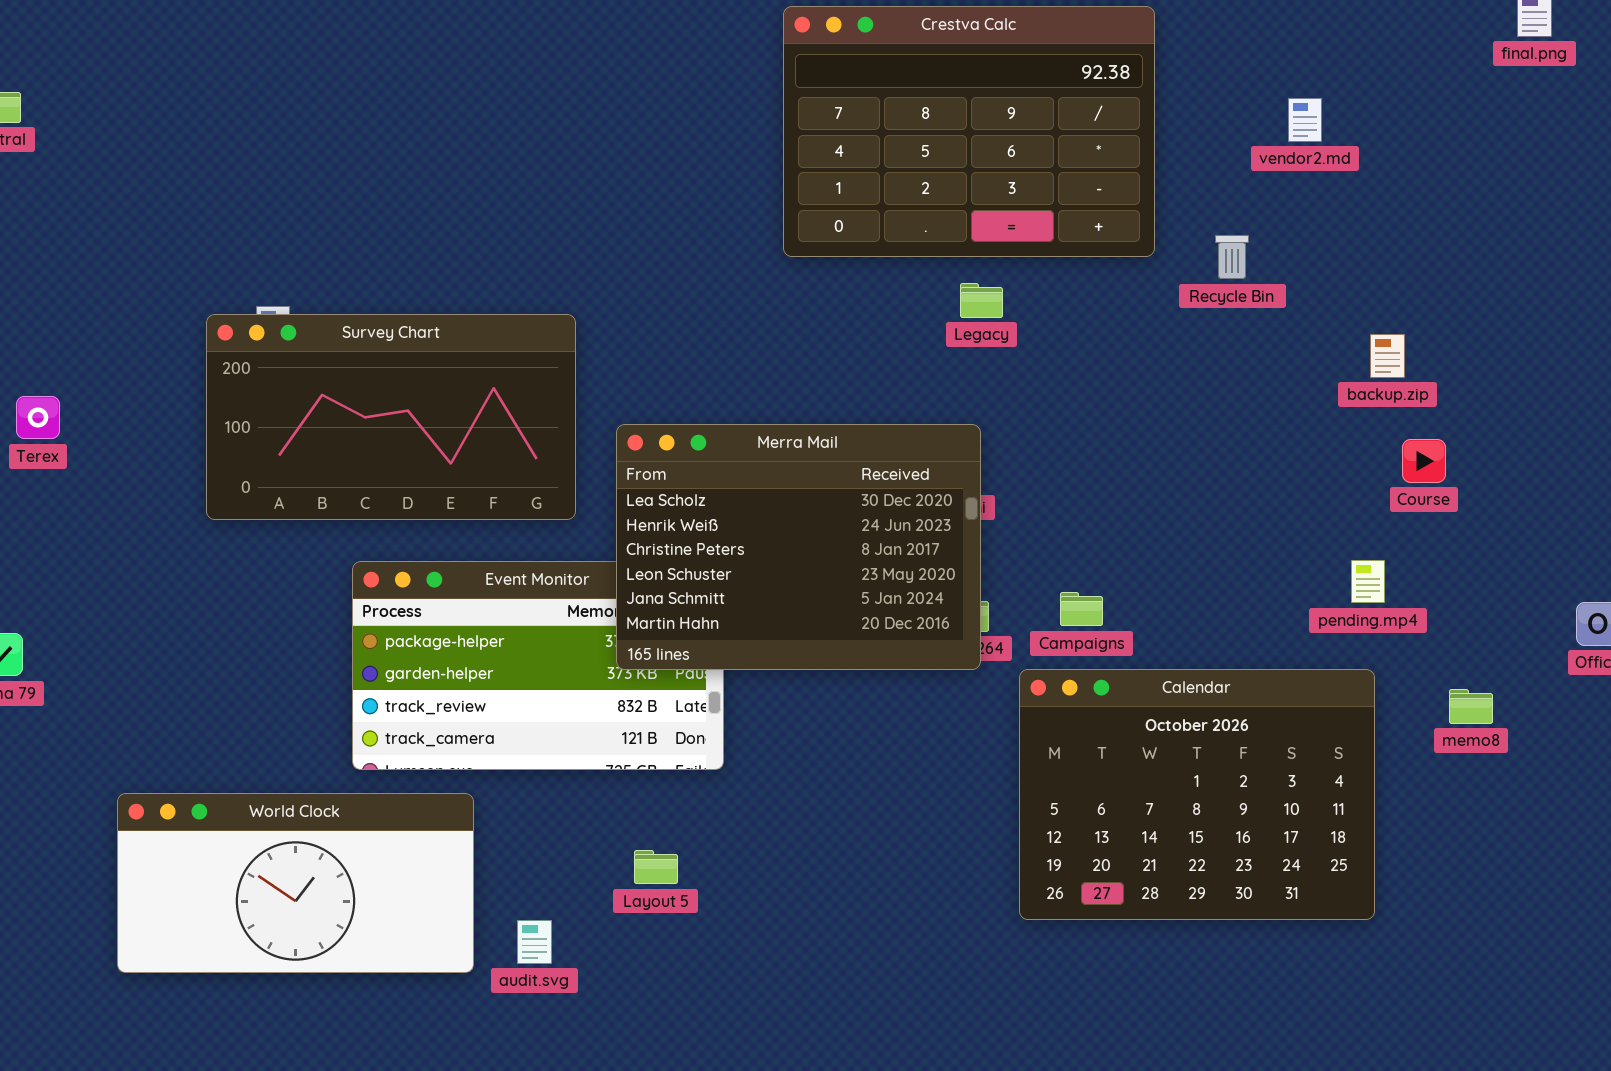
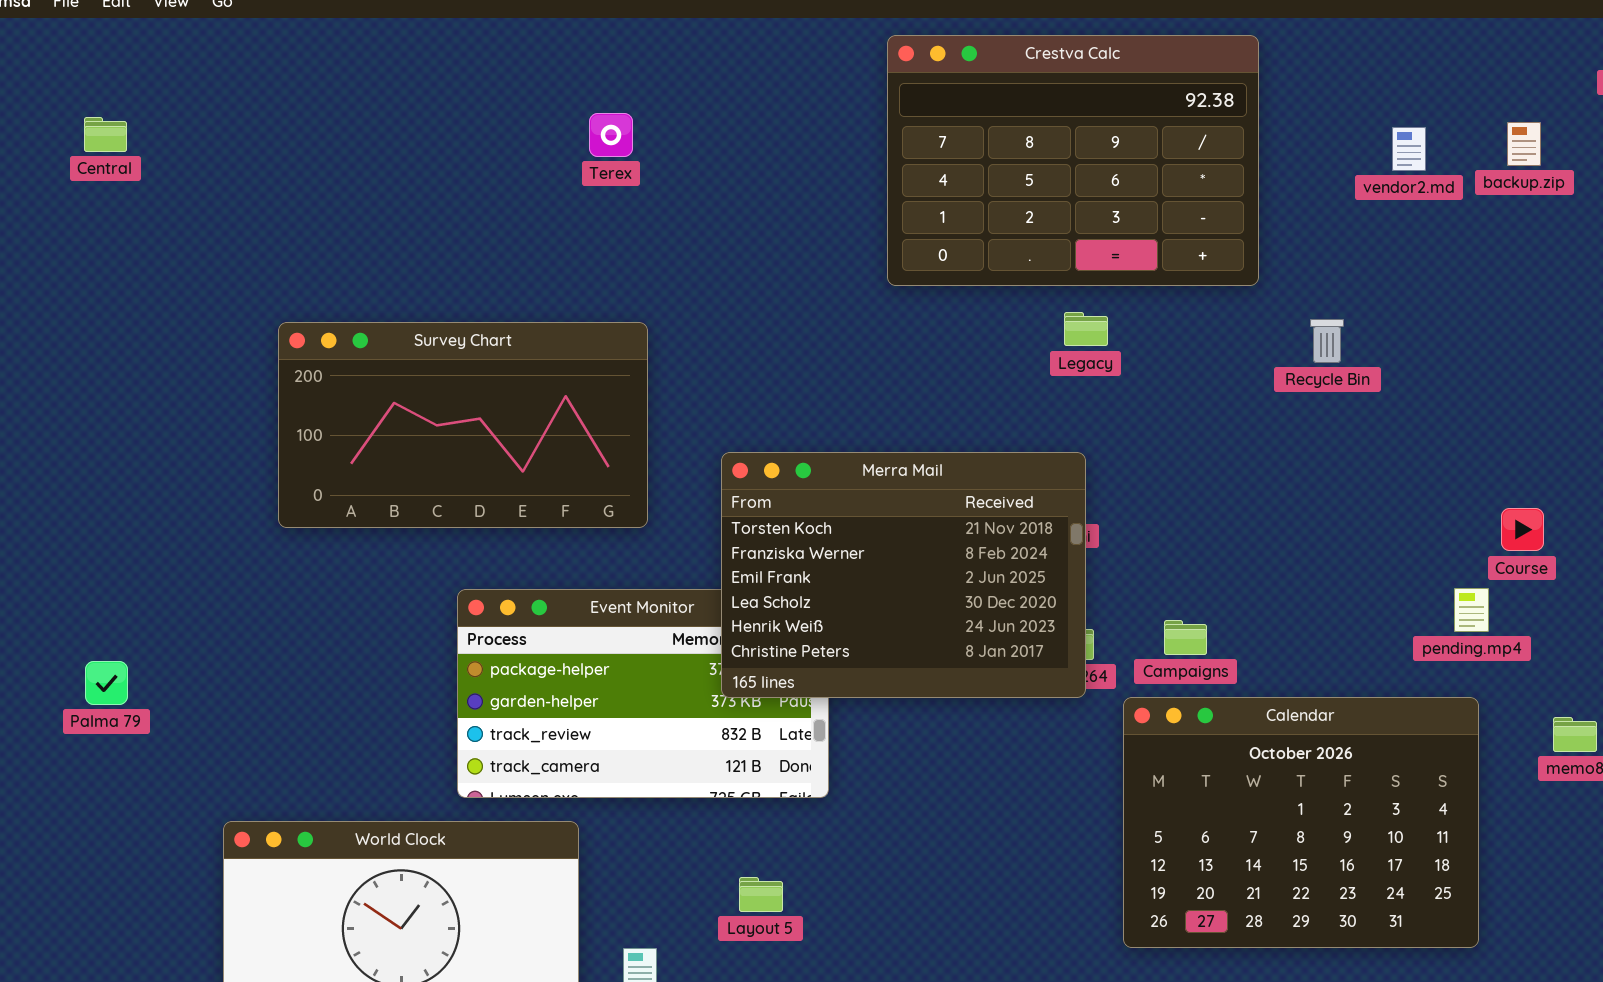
Recycle Bin: [1215,235,1249,279] -> [1310,319,1344,363], moved
Survey Chart: [206,314,576,520] -> [278,322,648,528], moved
backup.zip: [1370,334,1405,378] -> [1507,122,1541,166], moved
Terex: [16,396,60,439] -> [589,113,633,157], moved
Merra Mail: [616,424,981,670] -> [721,452,1086,698], scrolled up 3 rows
Course: [1402,439,1446,483] -> [1501,508,1544,551], moved

